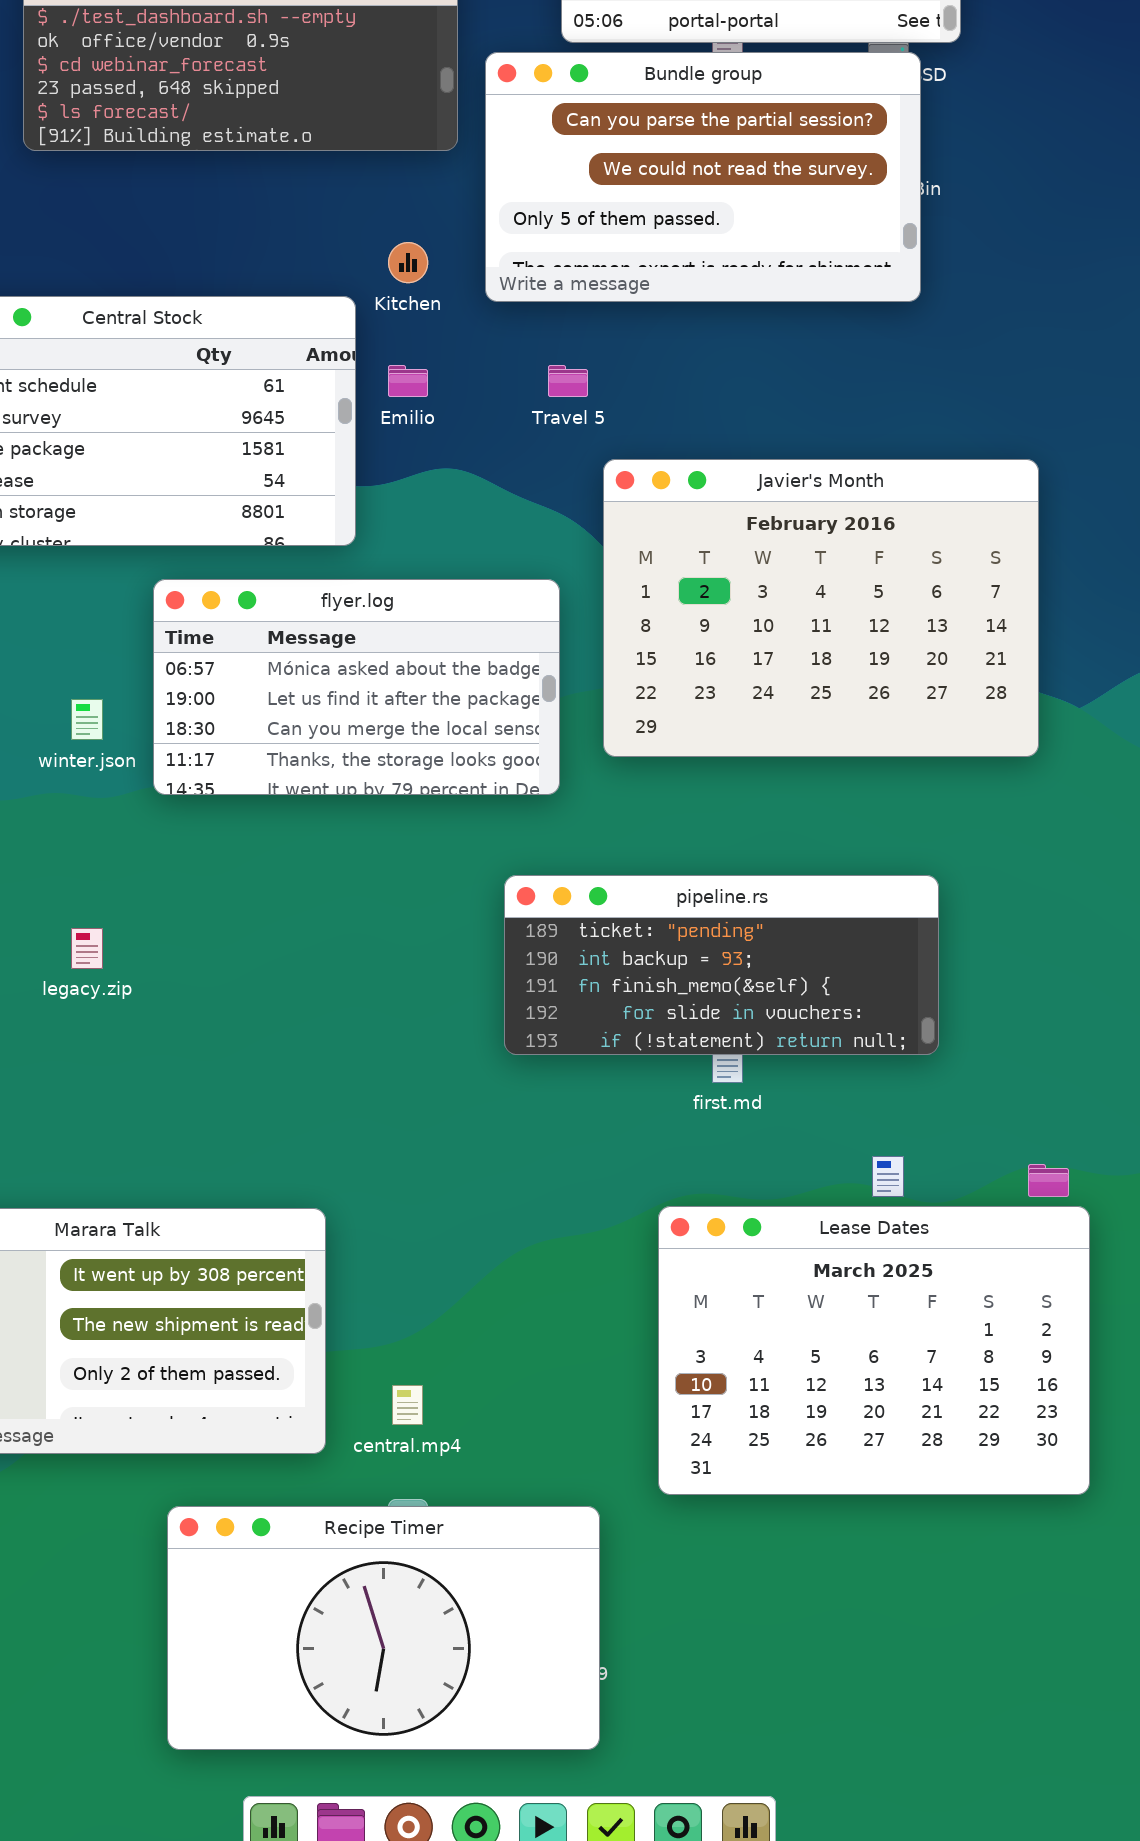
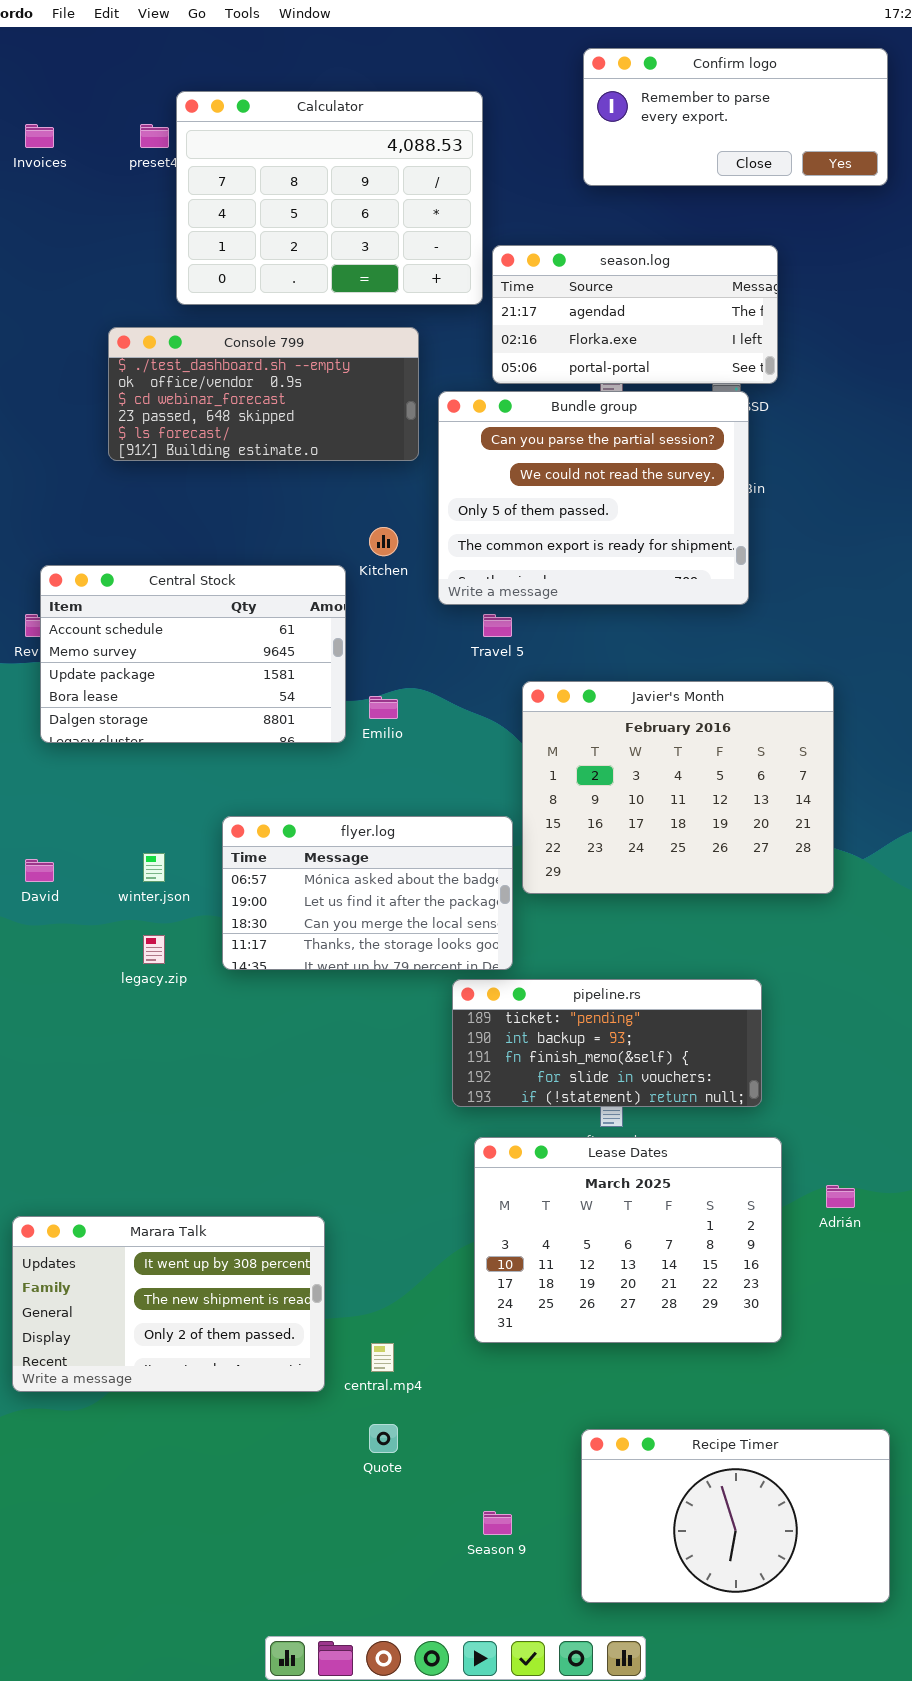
Bundle group: [485,52,921,302] -> [438,391,749,605], resized
Emilio: [388,365,428,397] -> [369,696,398,719], moved
flyer.log: [153,579,560,795] -> [222,816,513,970], moved
legacy.zip: [71,928,103,969] -> [143,935,165,964], moved
Lease Dates: [658,1206,1090,1495] -> [474,1137,782,1343], moved
Recipe Timer: [167,1506,600,1750] -> [581,1429,890,1603], moved

